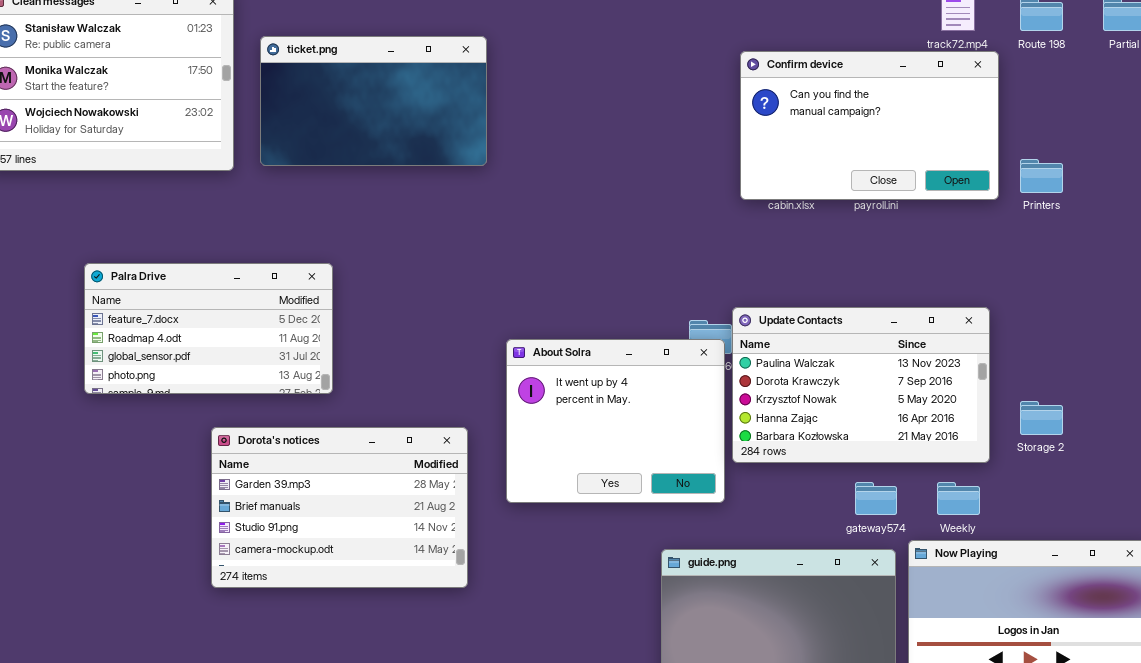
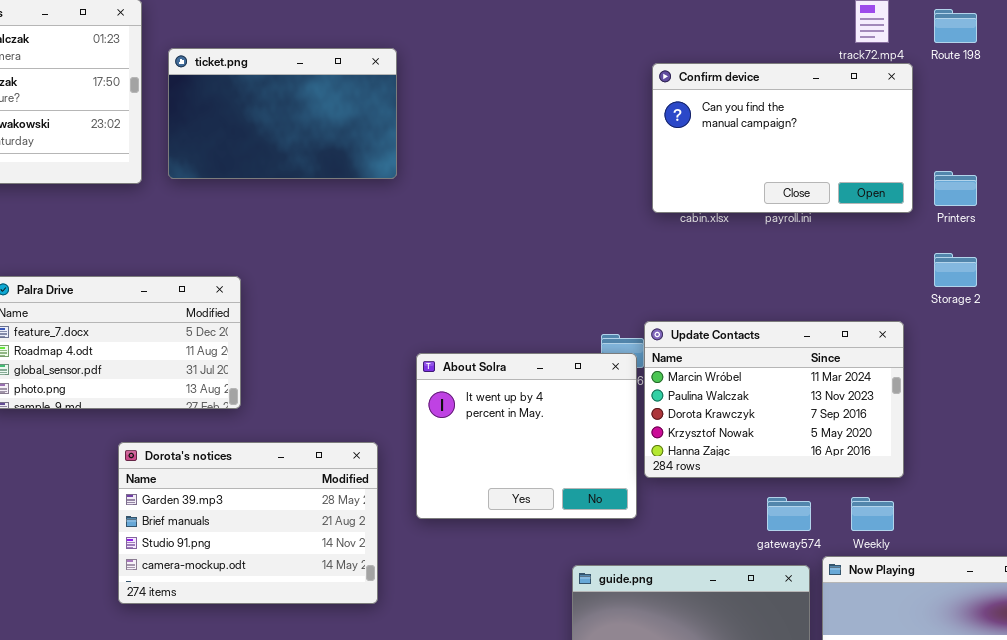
Update Contacts: [732,307,990,463] -> [644,321,904,478], scrolled up 1 row
Storage 2: [1020,401,1063,435] -> [934,253,977,287], moved

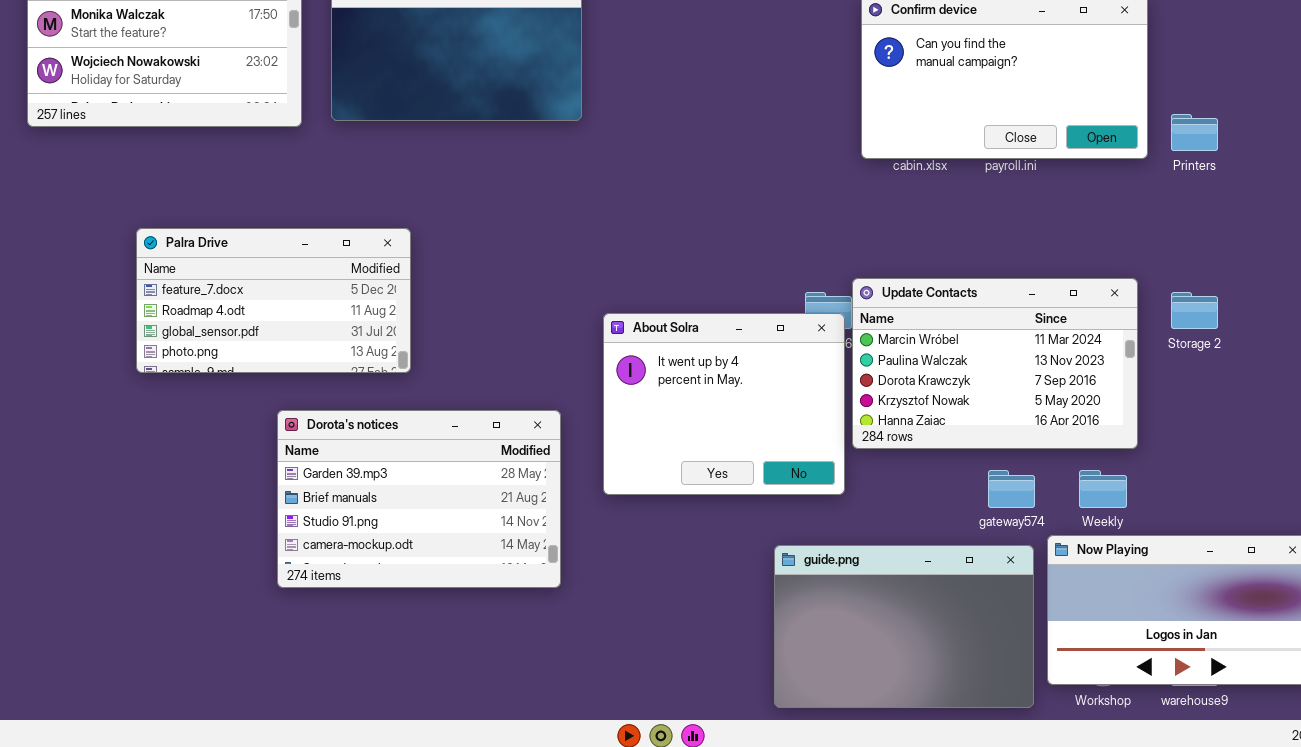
Storage 2: [934,253,977,287] -> [1171,292,1218,329], moved

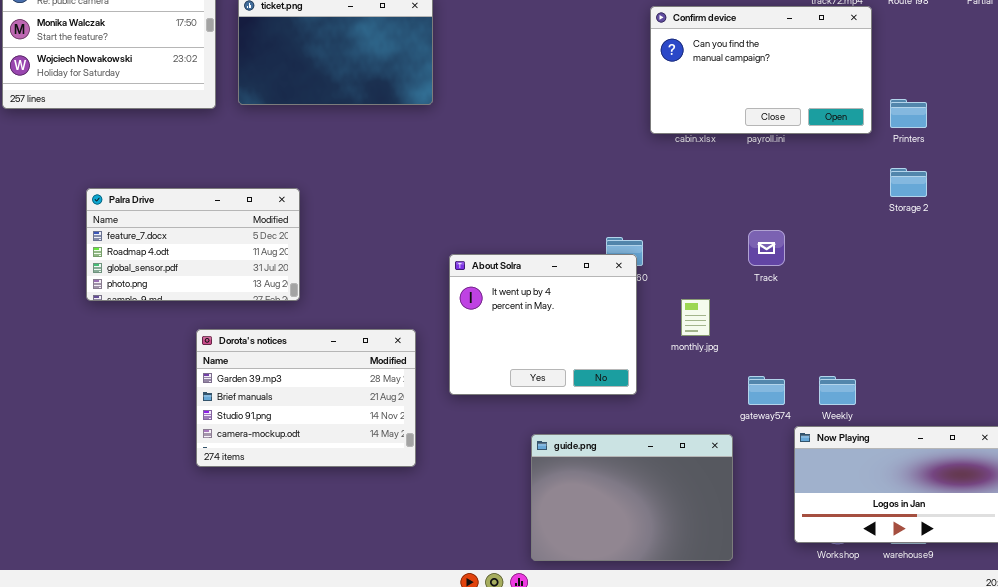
Update Contacts: [852,278,1138,449] -> none, closed
Storage 2: [1171,292,1218,329] -> [890,168,927,197], moved
guide.png: [774,545,1034,708] -> [531,434,733,561], moved

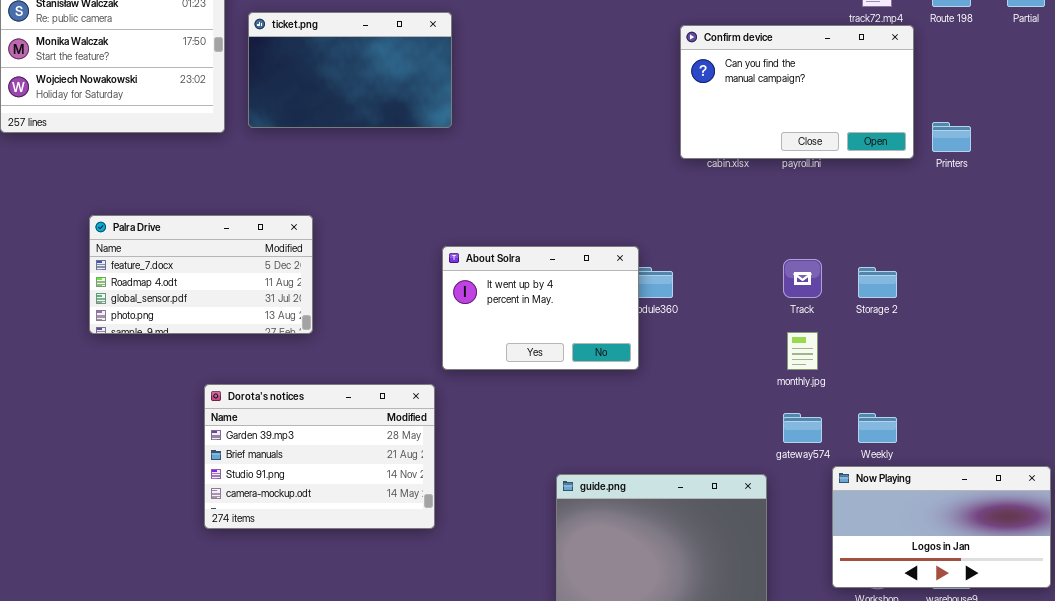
Storage 2: [890,168,927,197] -> [858,267,897,298], moved
About Solra: [449,254,637,395] -> [442,246,639,370], moved, resized
monthly.jpg: [681,299,710,336] -> [787,332,818,370], moved
Dorota's notices: [196,329,416,467] -> [204,384,435,529], moved

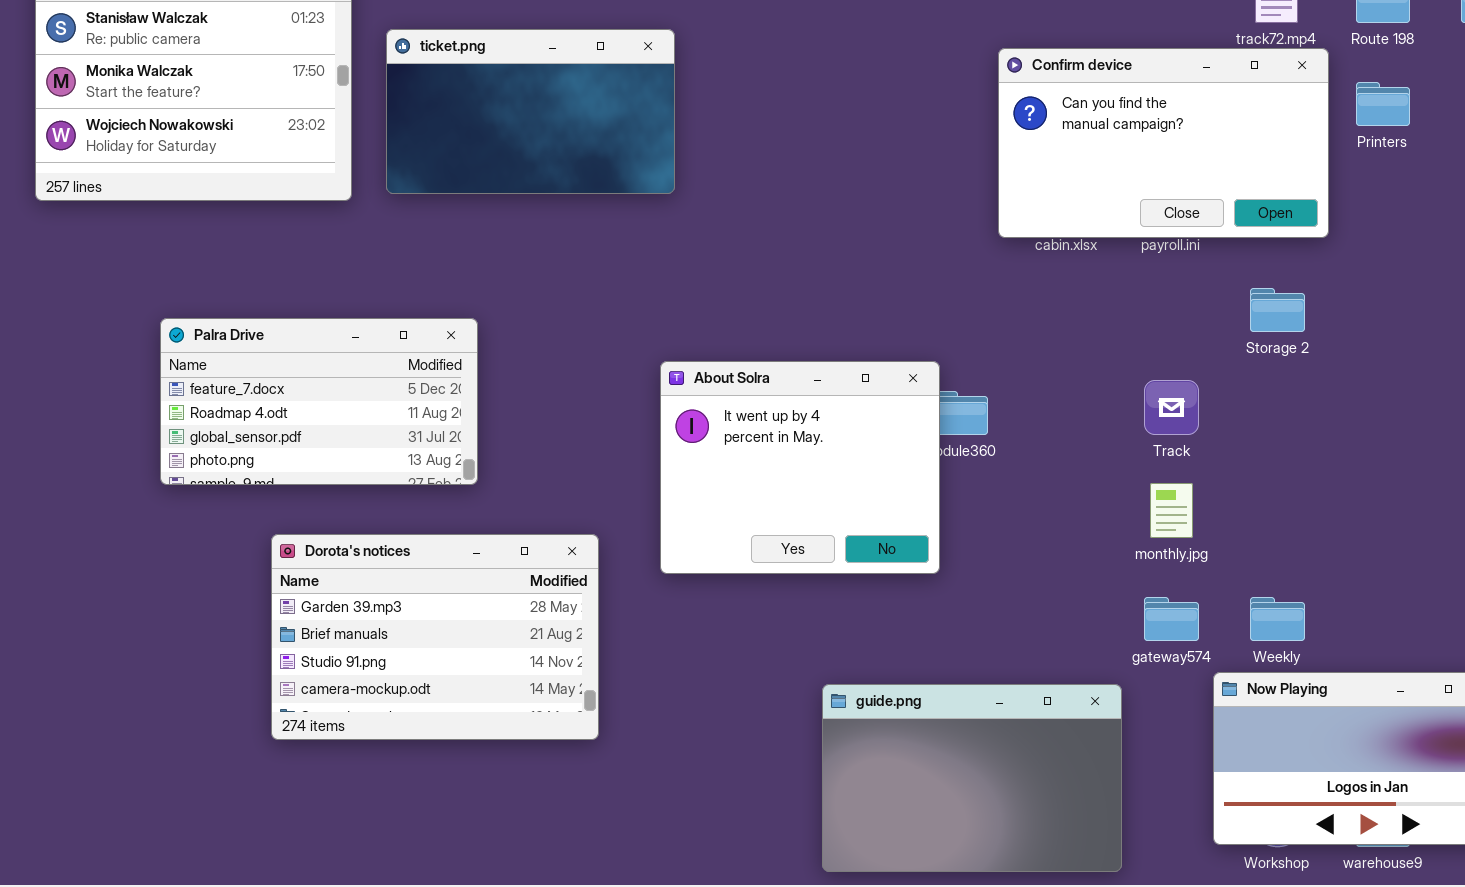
Printers: [932,122,971,152] -> [1356,82,1410,126], moved
About Solra: [442,246,639,370] -> [660,361,940,574], resized
Storage 2: [858,267,897,298] -> [1250,288,1305,332], moved
Dorota's notices: [204,384,435,529] -> [271,534,599,740], moved

